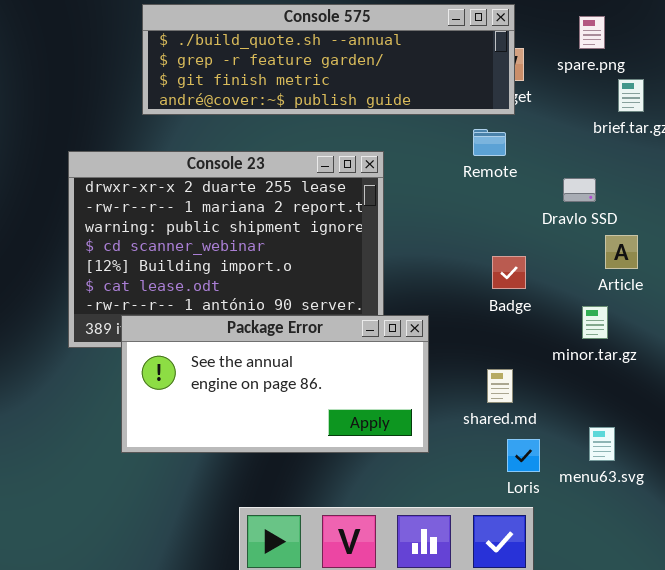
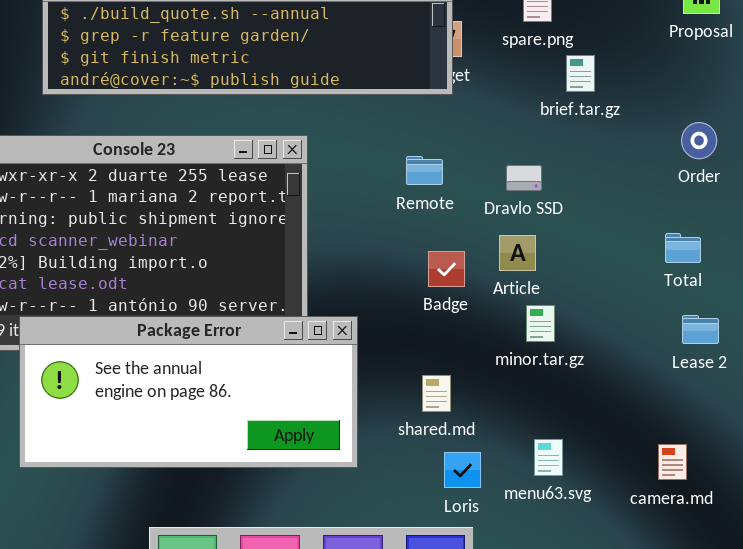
Remote: [473,129,506,156] -> [406,156,443,185], moved
Article: [605,235,638,269] -> [499,235,536,271], moved

